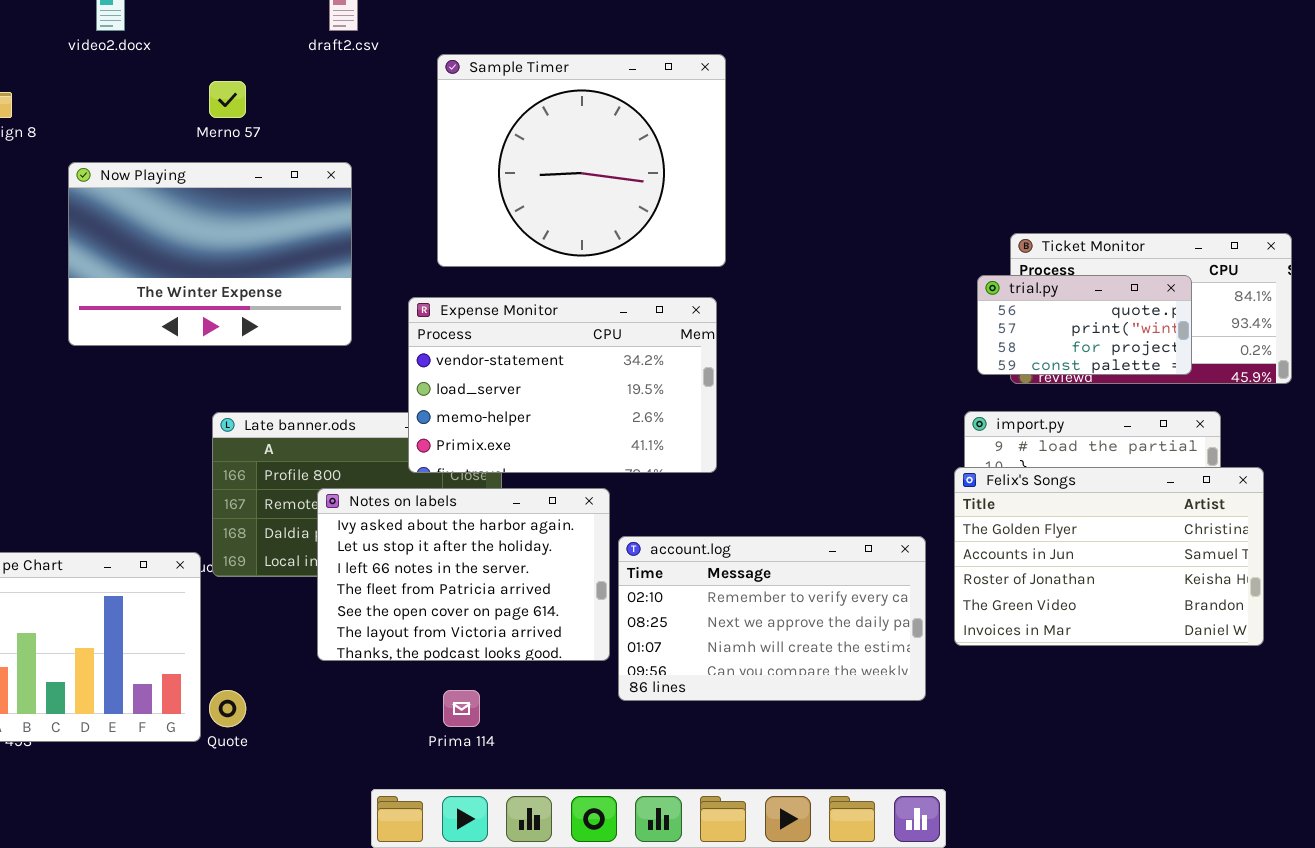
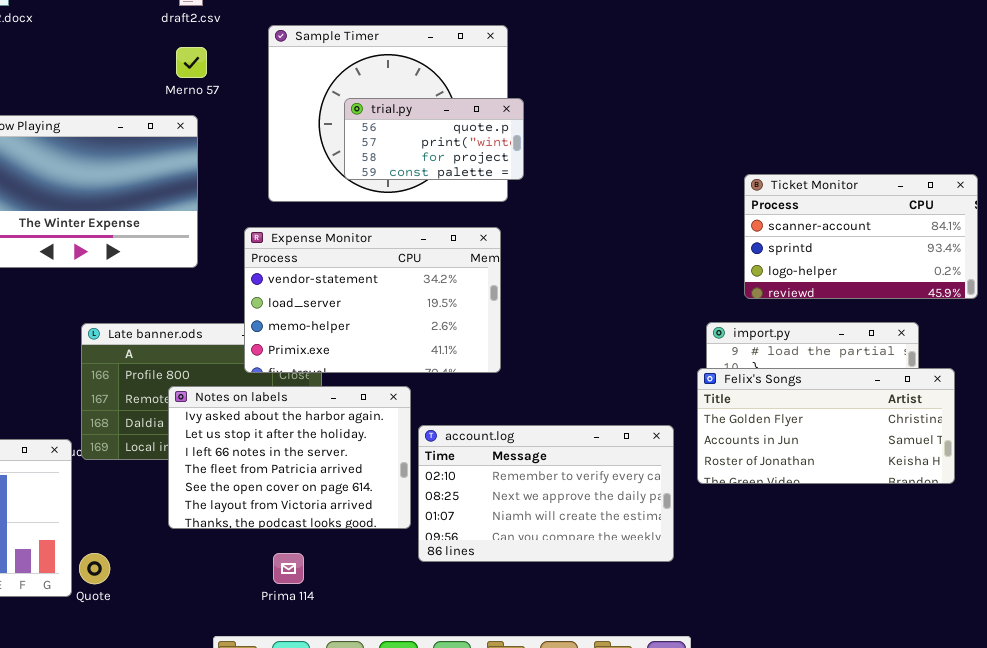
Merno 57: [209,81,246,118] -> [176,47,207,78], moved
trial.py: [977,275,1192,375] -> [344,98,524,180], moved
Felix's Songs: [954,467,1264,646] -> [697,368,955,484], resized

